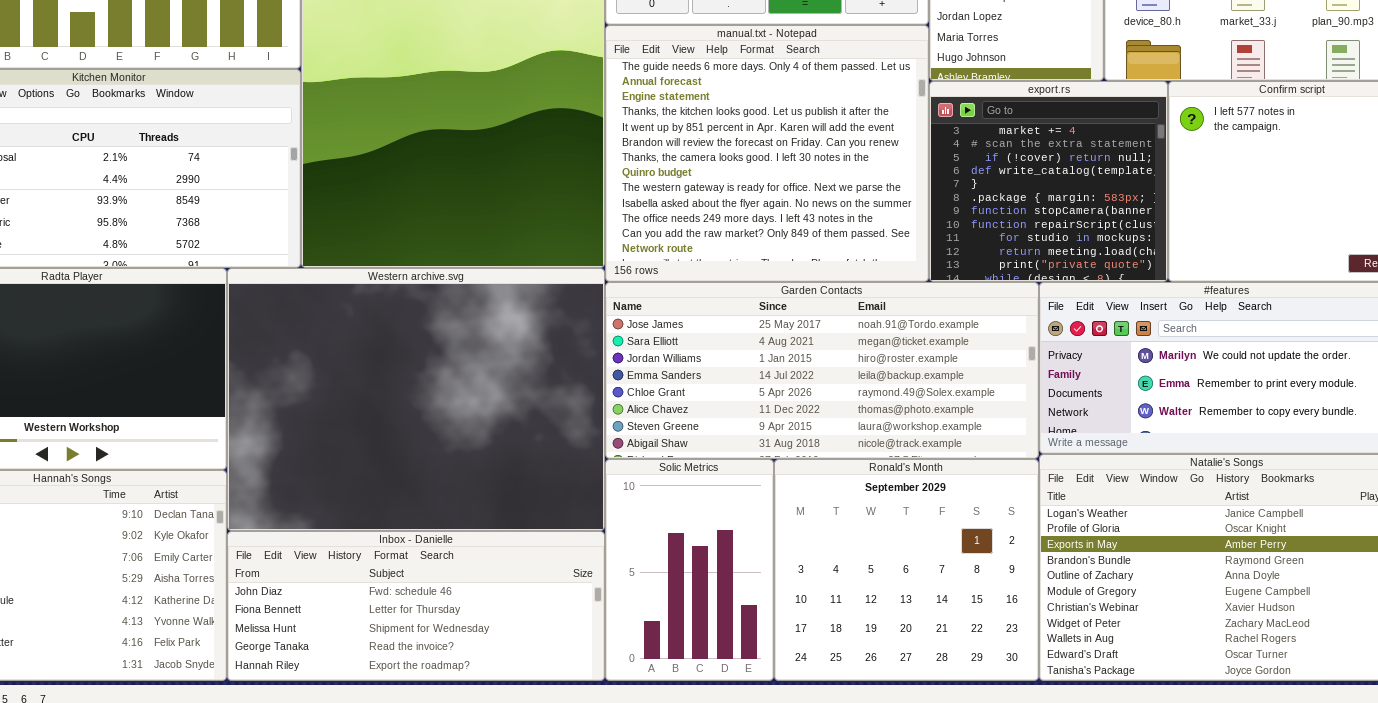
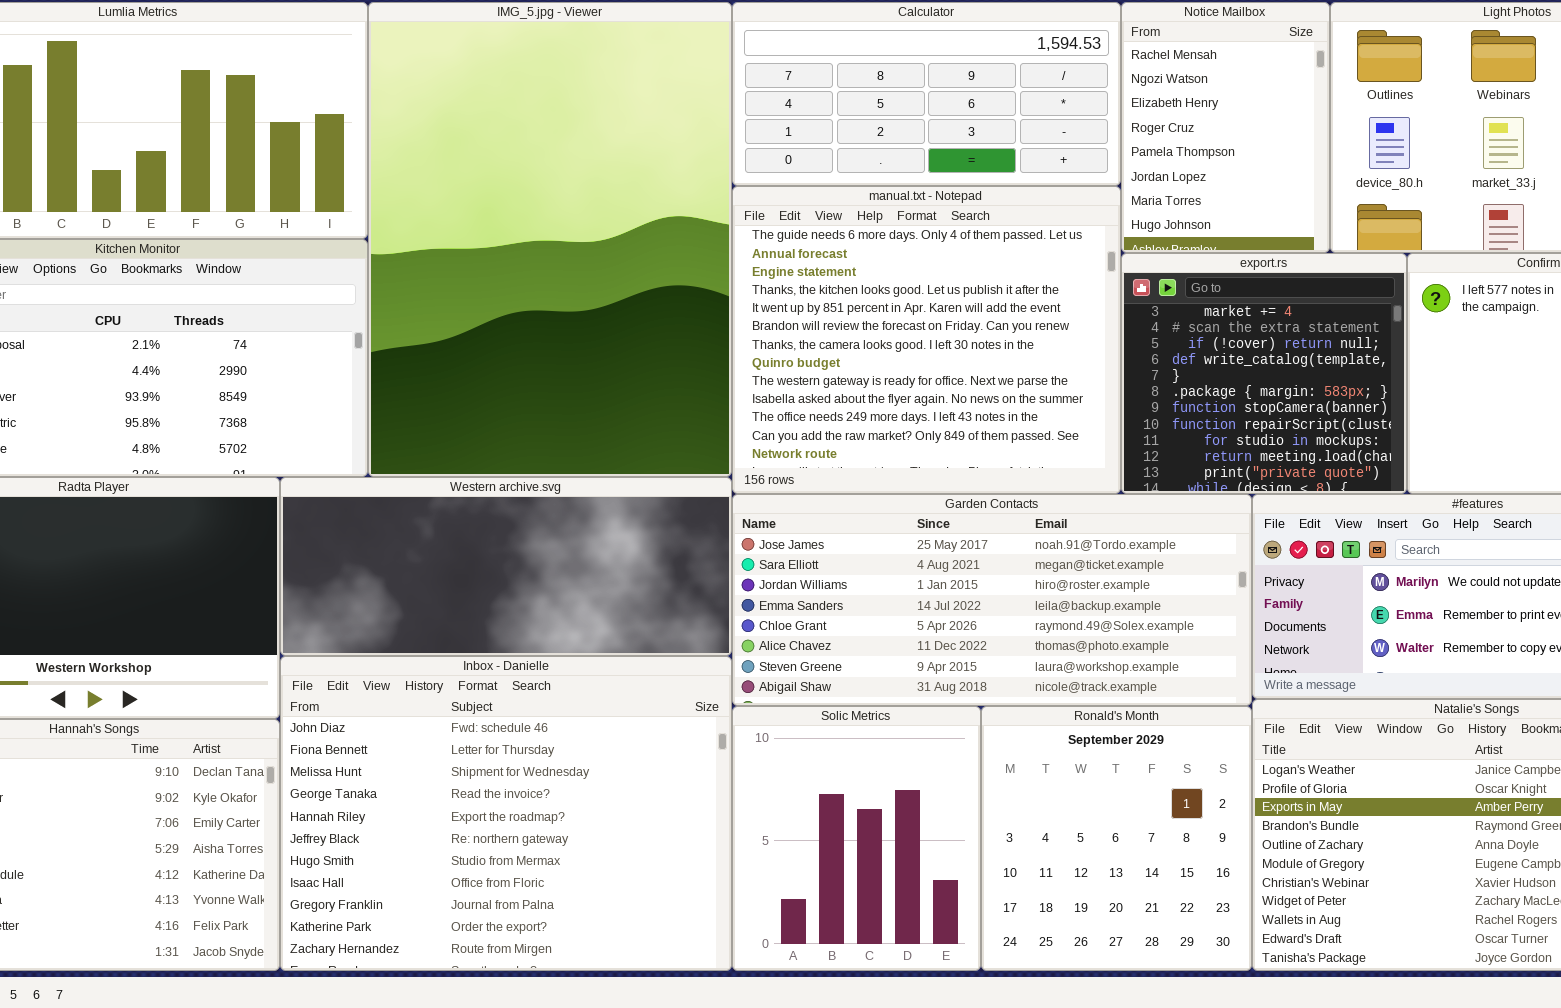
Western archive.svg: [227,268,605,531] -> [280,477,732,656], resized
Solic Metrics: [605,459,774,681] -> [732,706,981,971], resized
Ronald's Month: [774,459,1039,681] -> [981,706,1252,971], resized
Inbox - Danielle: [227,531,605,681] -> [280,656,732,971], resized

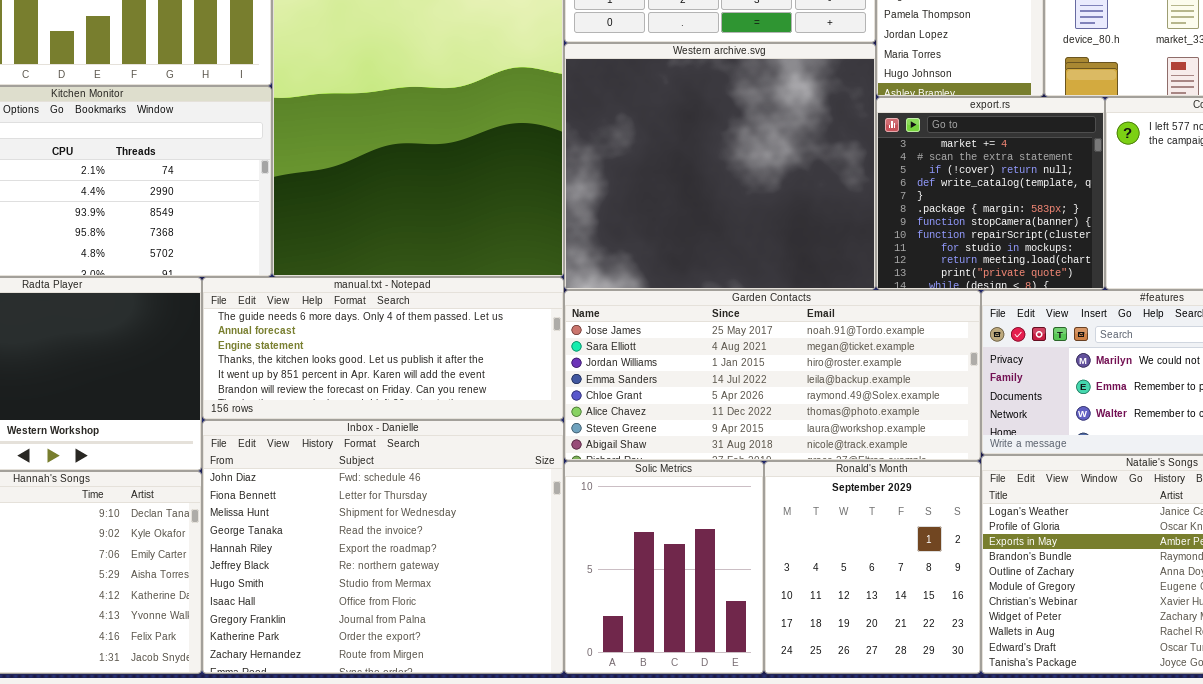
manual.txt - Notepad: [732,186,1121,494] -> [202,277,564,420], moved, resized
Western archive.svg: [280,477,732,656] -> [564,43,876,290], moved, resized

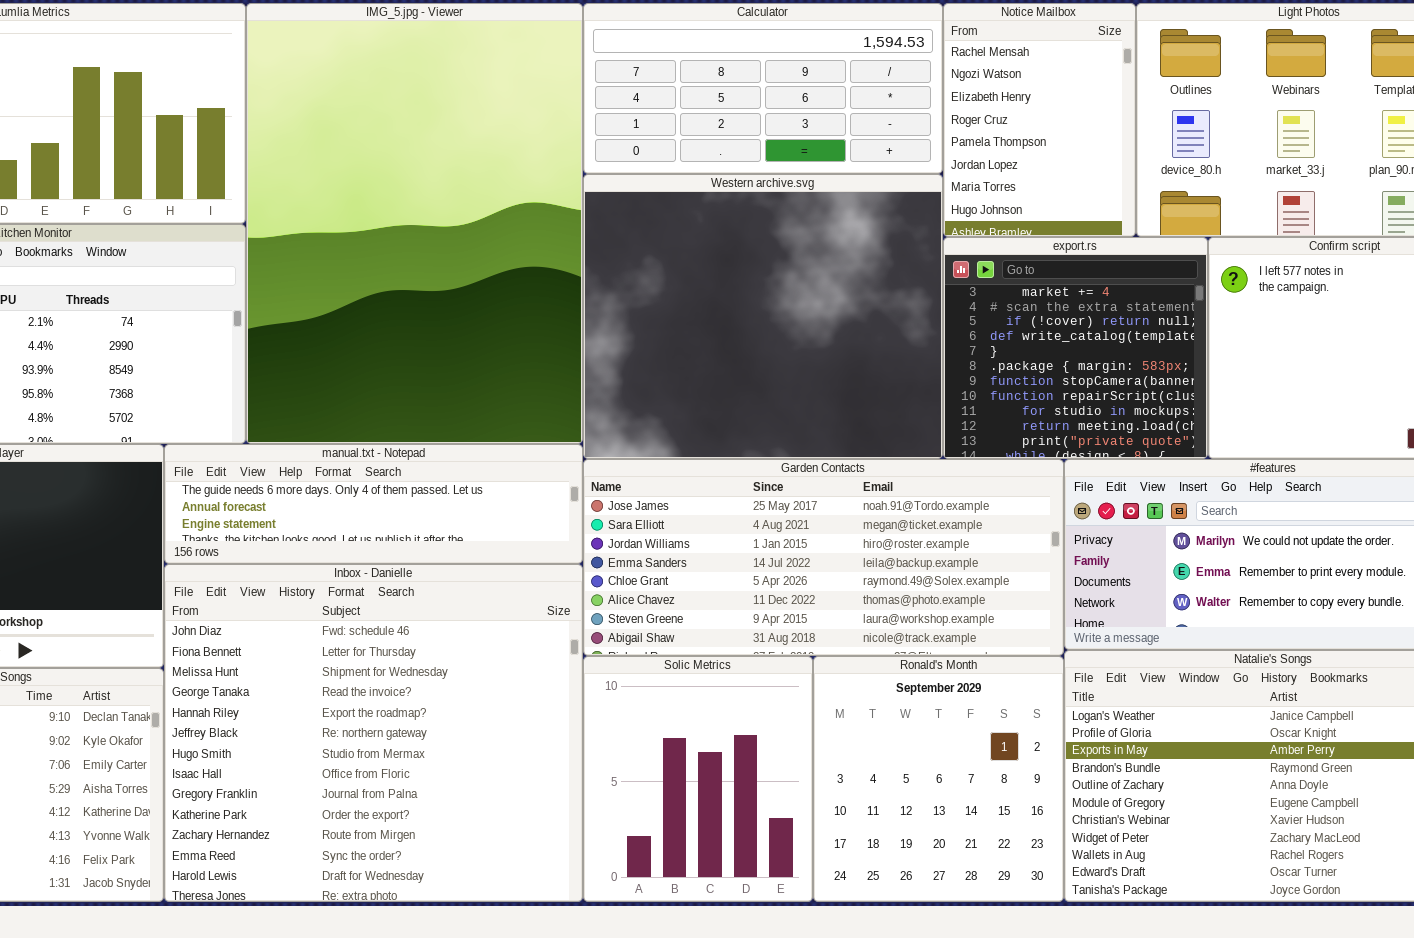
manual.txt - Notepad: [202,277,564,420] -> [164,444,583,564], resized
Inbox - Danielle: [202,420,564,674] -> [164,564,583,902], resized

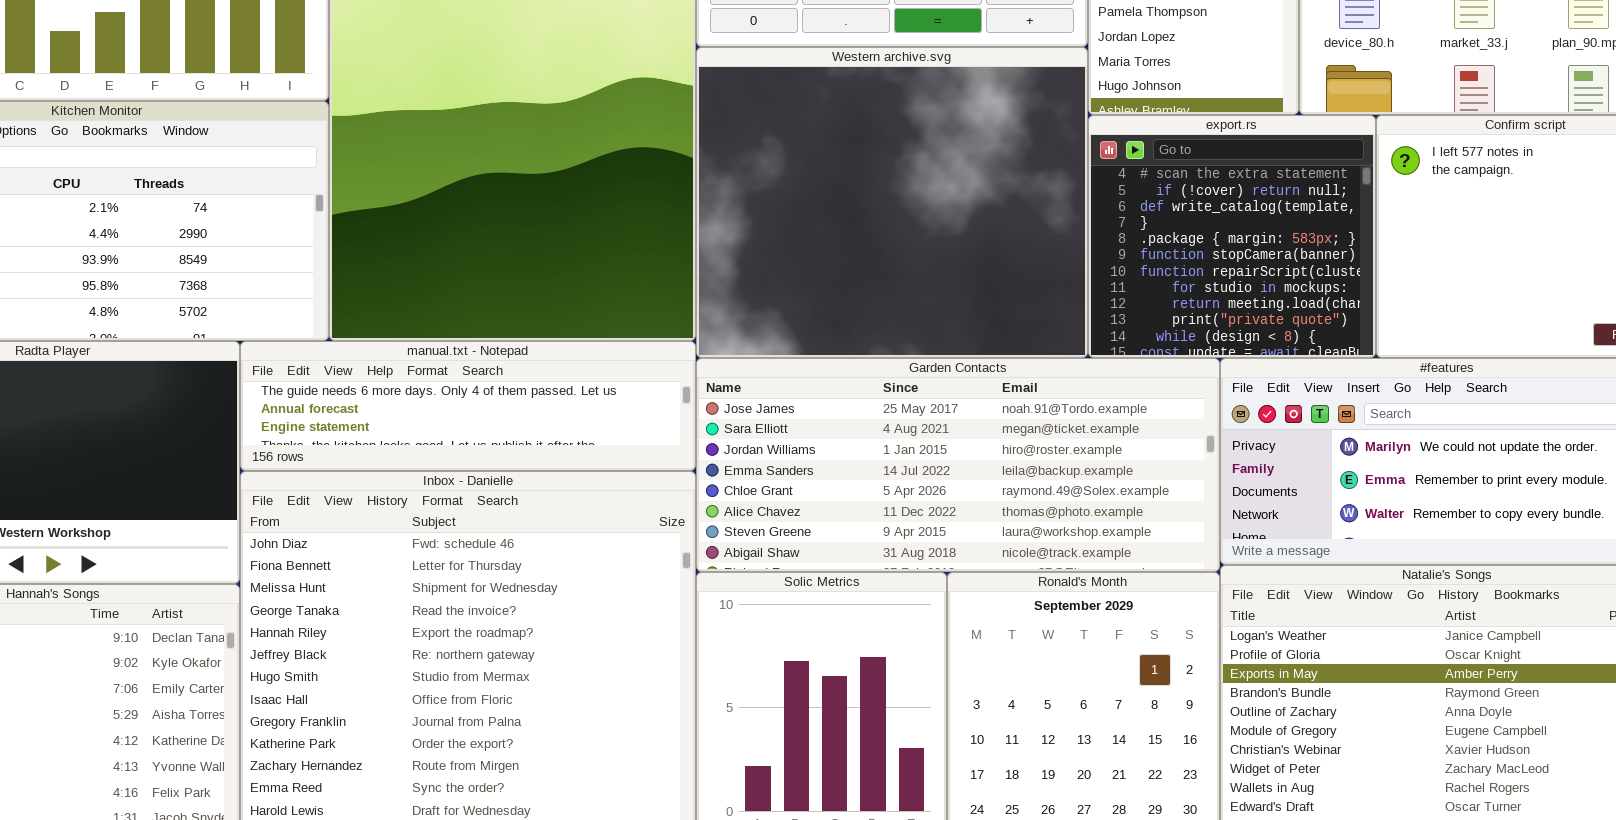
export.rs: [943,237,1208,459] -> [1088,115,1376,358], scrolled down 1 row

